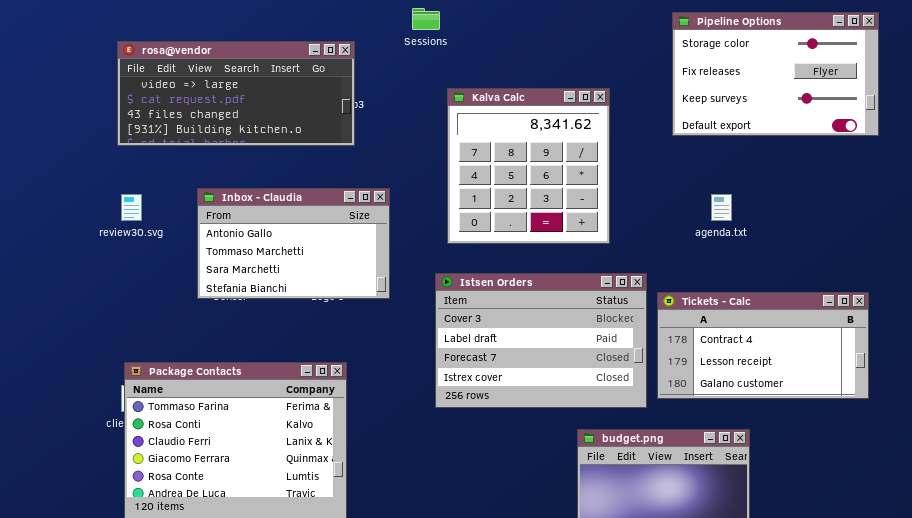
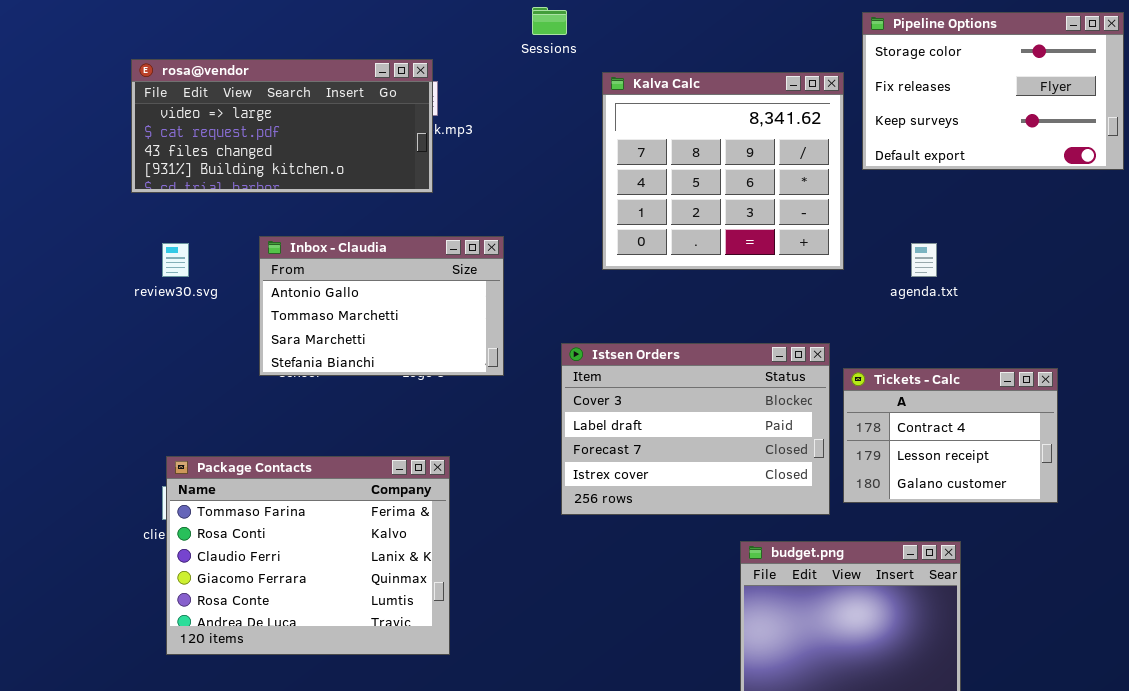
rosa@vendor: [117,41,355,146] -> [131,59,433,193], moved
Kalva Calc: [447,88,610,244] -> [602,72,844,270], moved, resized
Tickets - Calc: [657,292,869,399] -> [843,368,1058,503], resized

